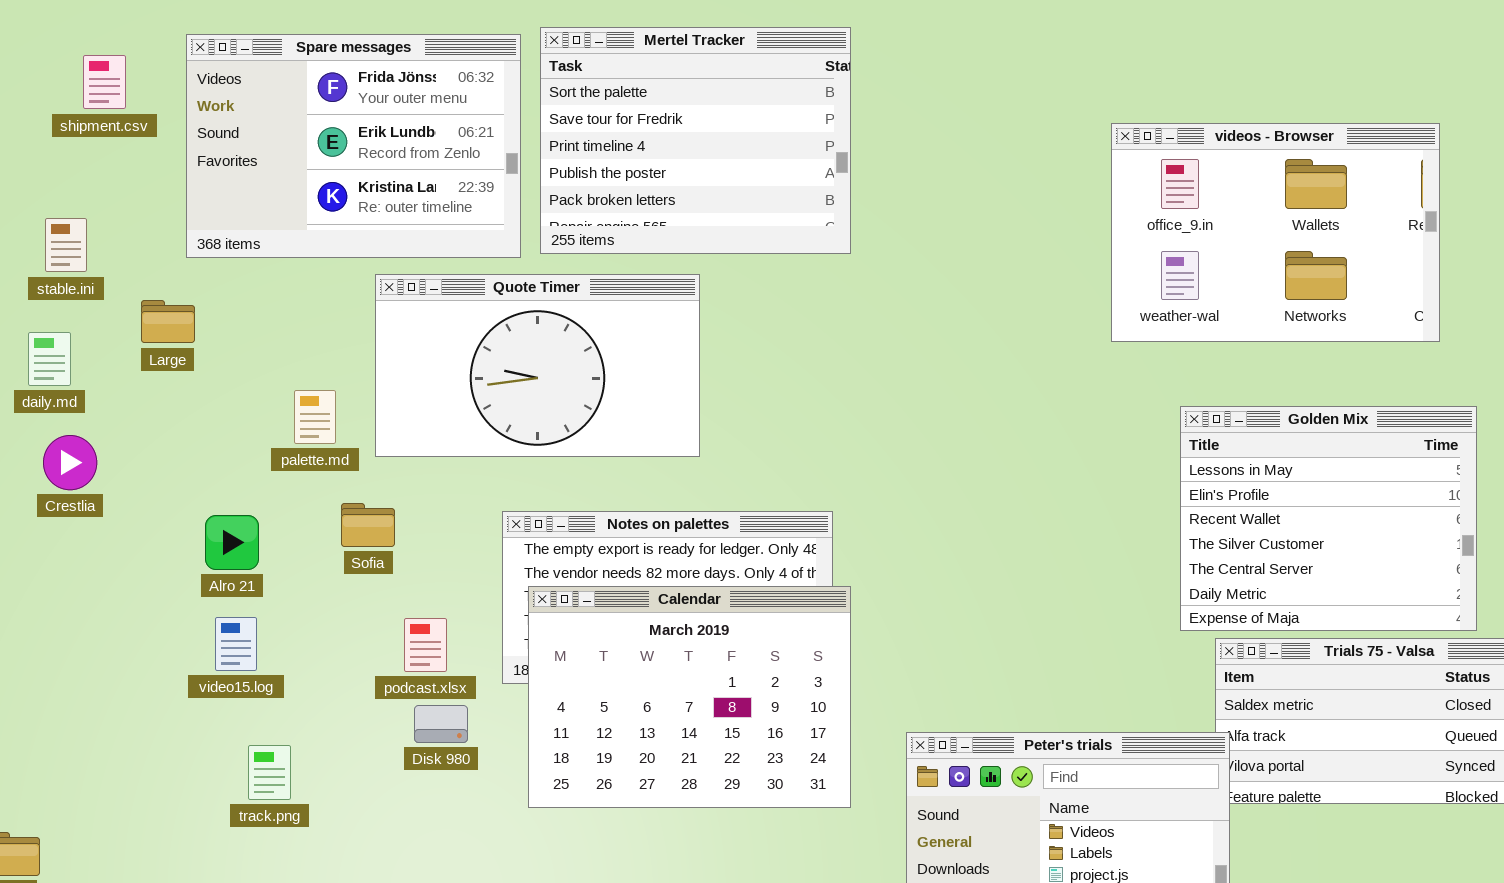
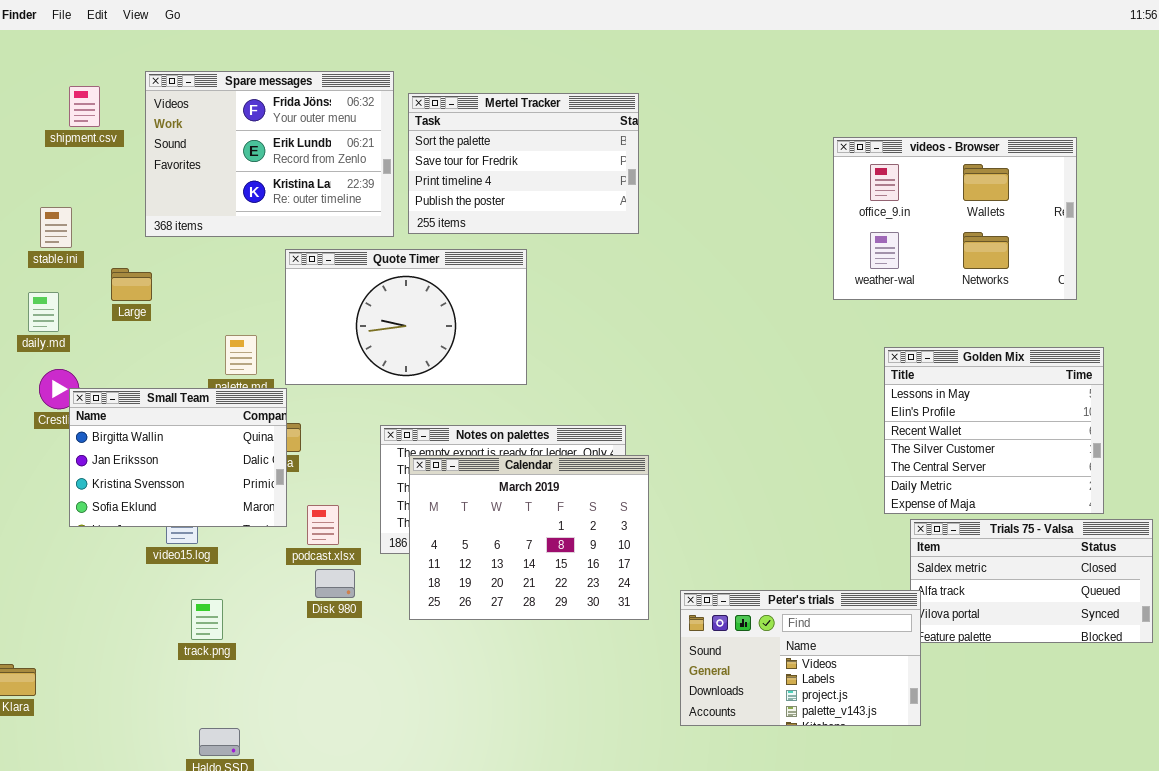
Mertel Tracker: [540,27,851,254] -> [408,93,639,234], resized
Small Team: none -> [69,388,287,527], opened
Calendar: [528,586,851,808] -> [409,455,649,620], moved

